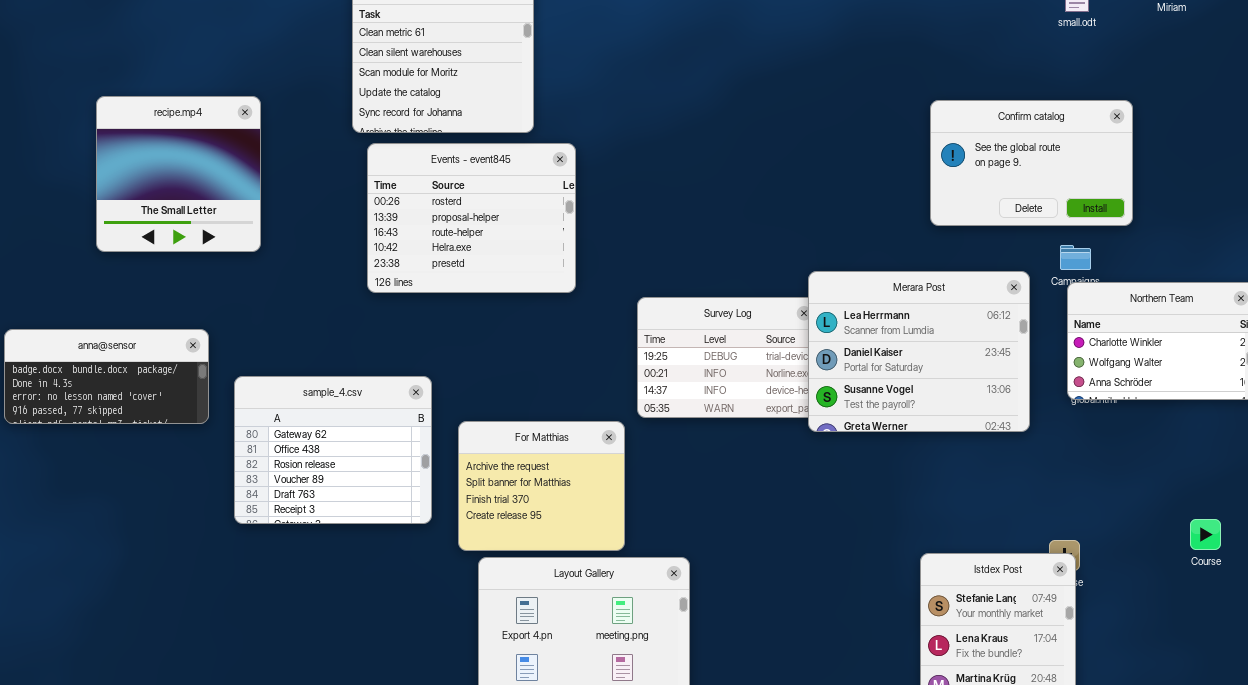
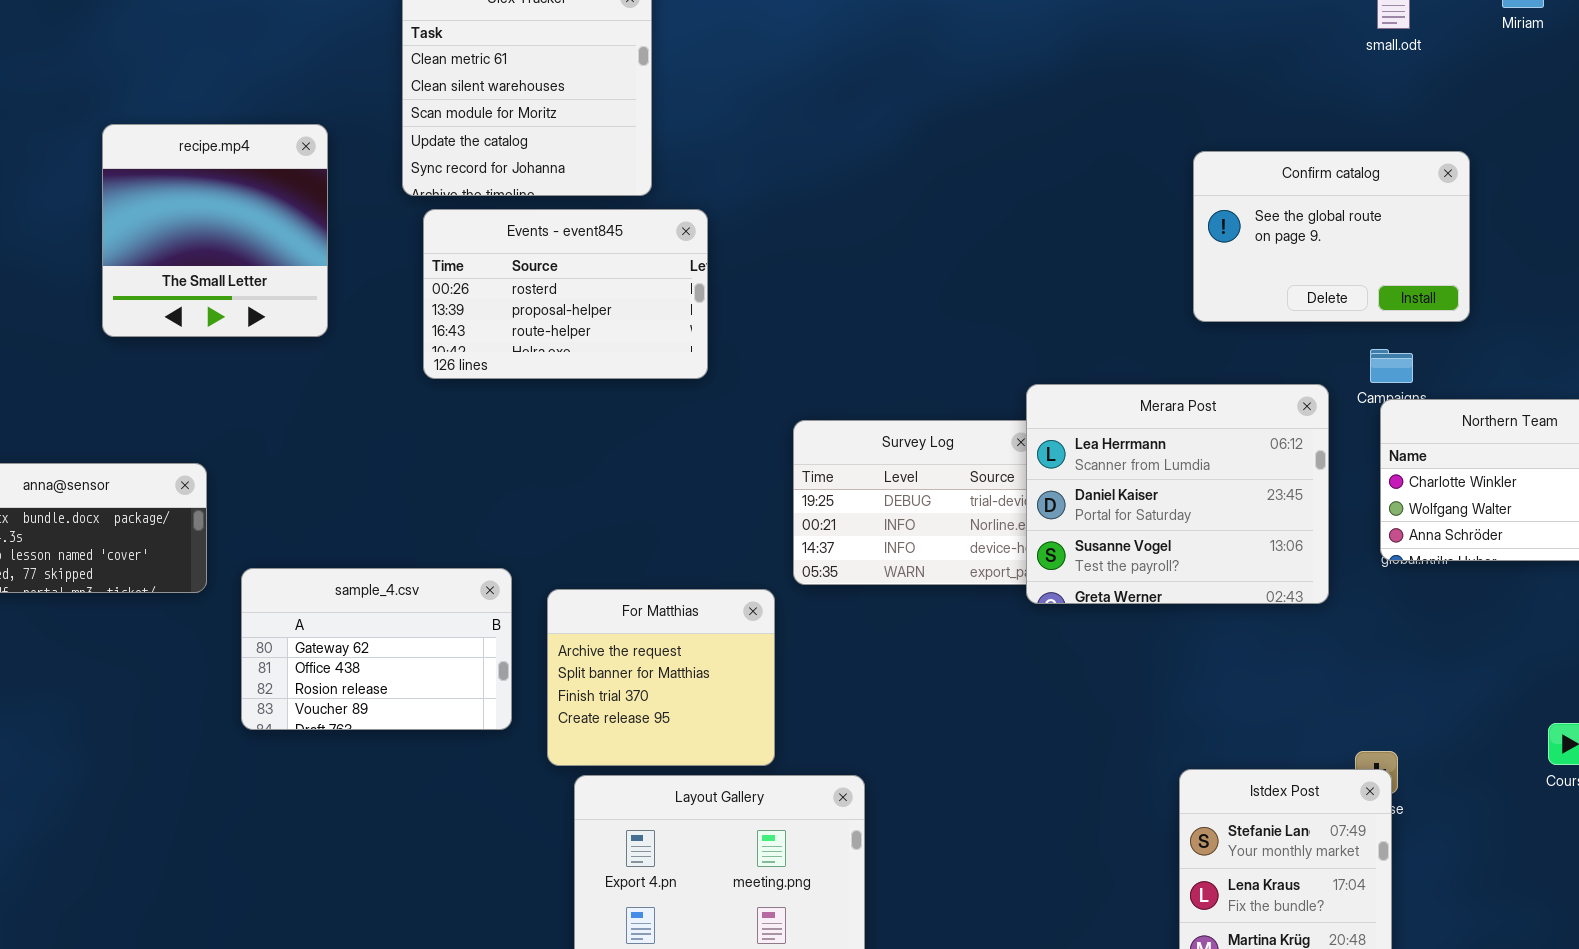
recipe.mp4: [96,96,261,252] -> [102,124,328,337], moved
Events - event845: [367,143,576,293] -> [423,209,708,379], resized
sample_4.csv: [234,376,432,524] -> [241,568,512,730], resized

